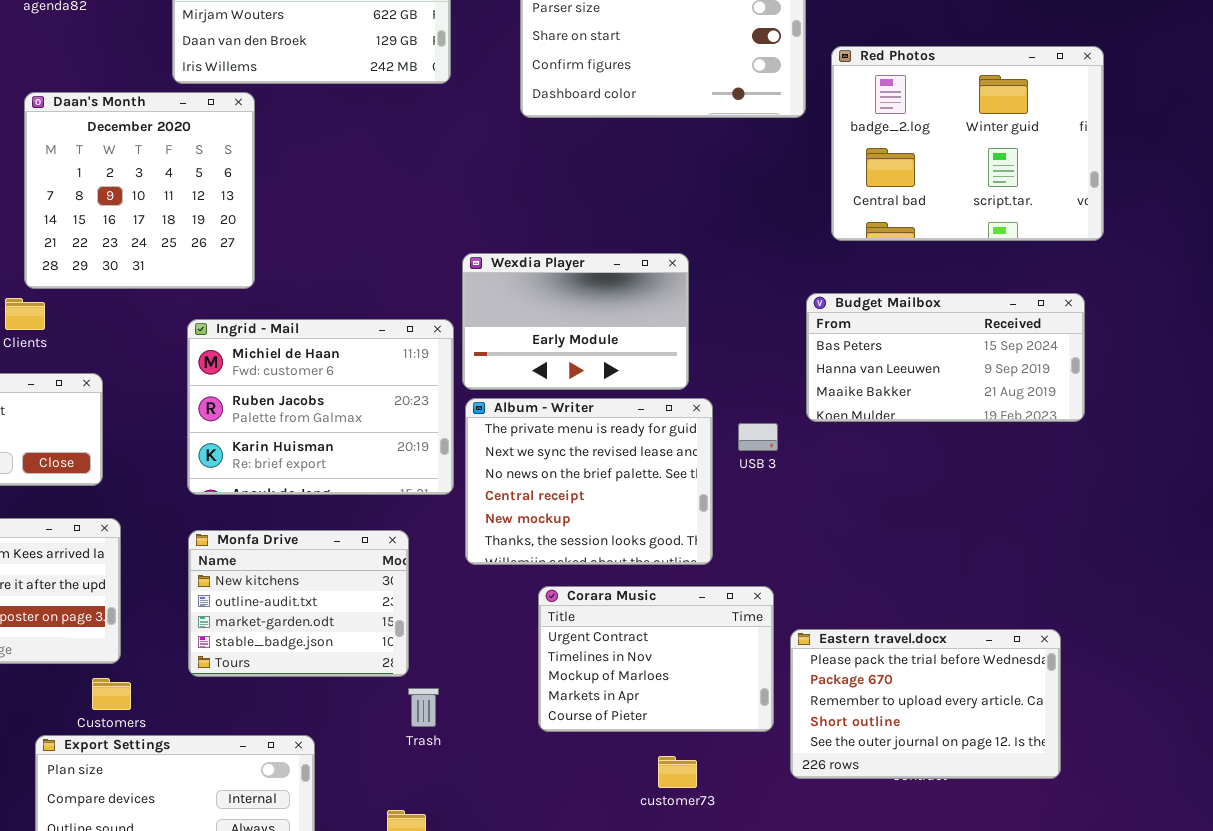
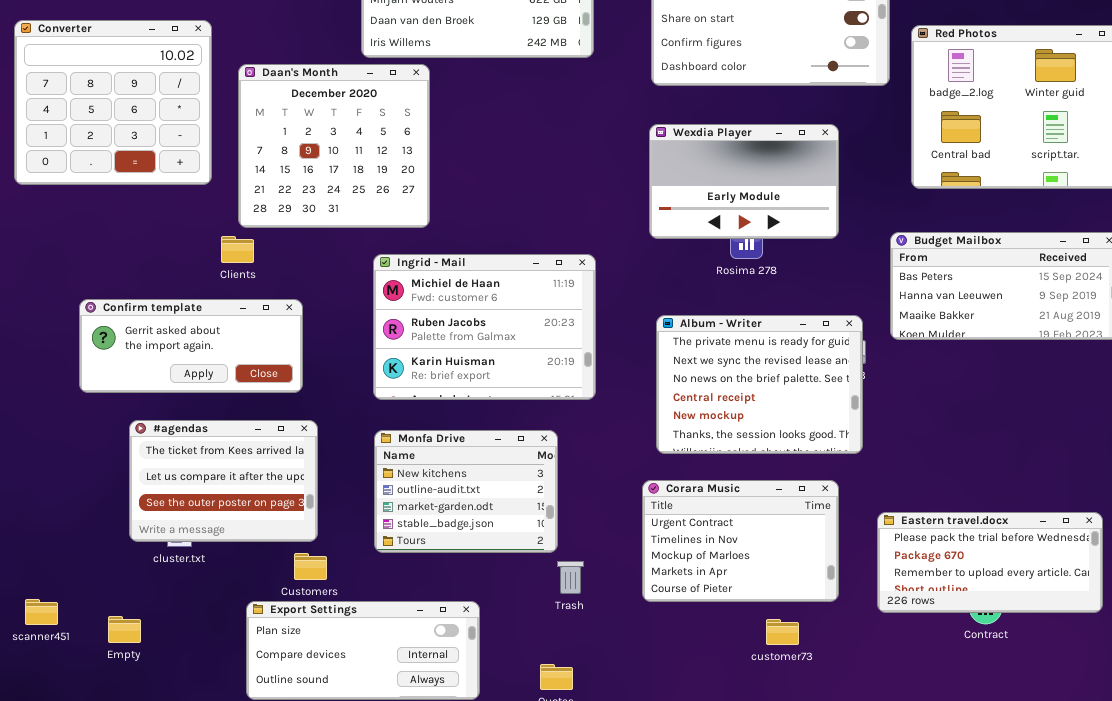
Wexdia Player: [462,253,689,390] -> [649,124,839,239], moved
Album - Writer: [465,398,713,565] -> [656,315,863,454], moved
Corara Music: [538,586,774,732] -> [642,480,839,602], moved
Eastern travel.docx: [790,629,1061,779] -> [877,512,1103,613], resized

